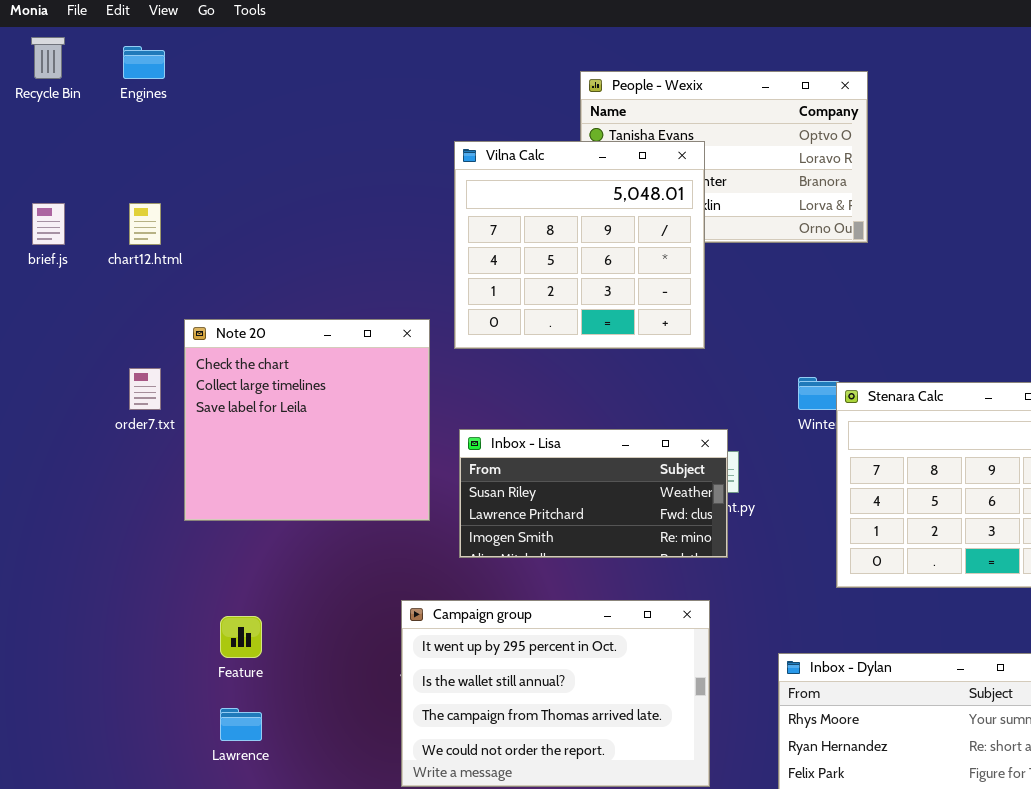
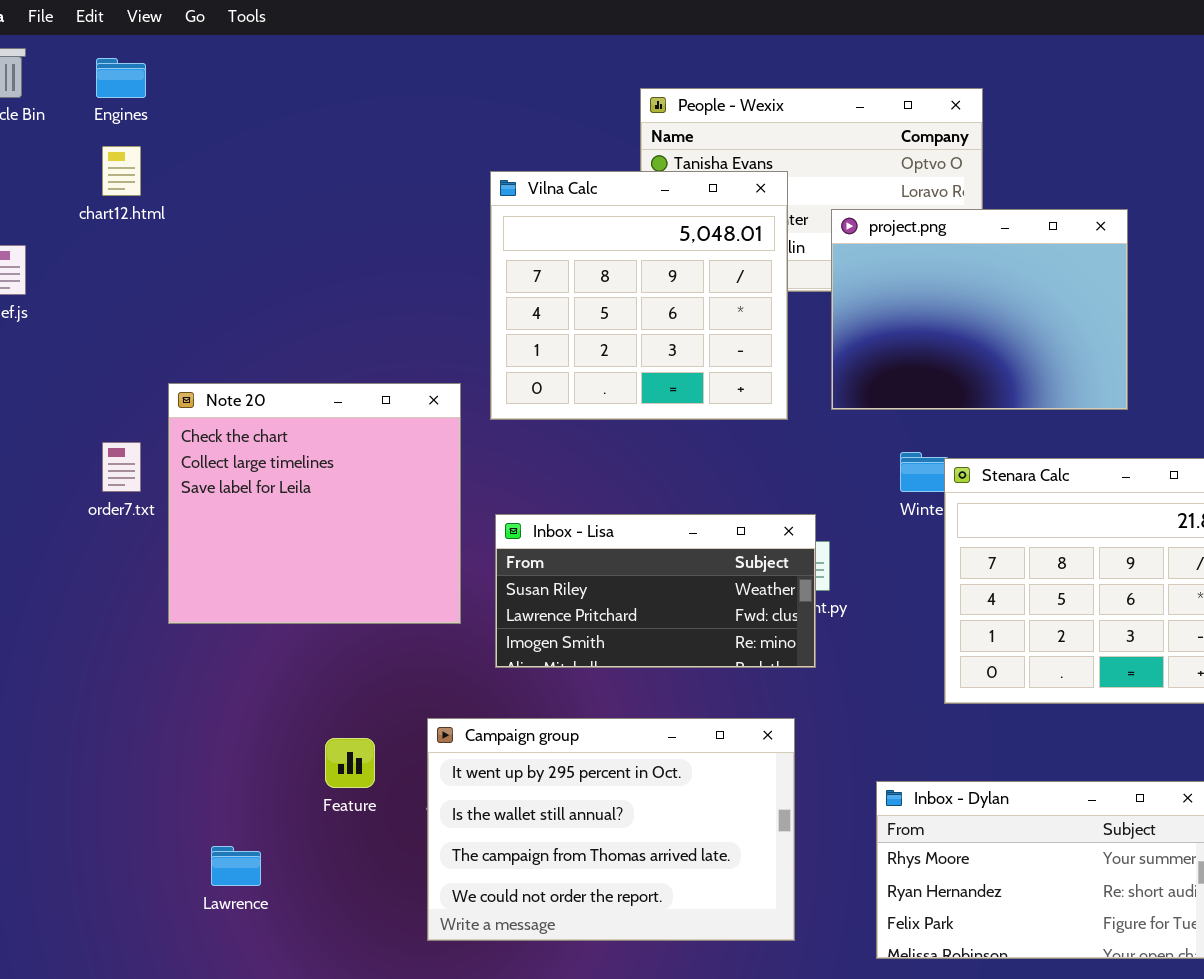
project.png: none -> [831,209,1128,410], opened
chart12.html: [129,203,161,245] -> [102,146,141,196], moved
Feature: [220,616,262,658] -> [325,738,375,788], moved

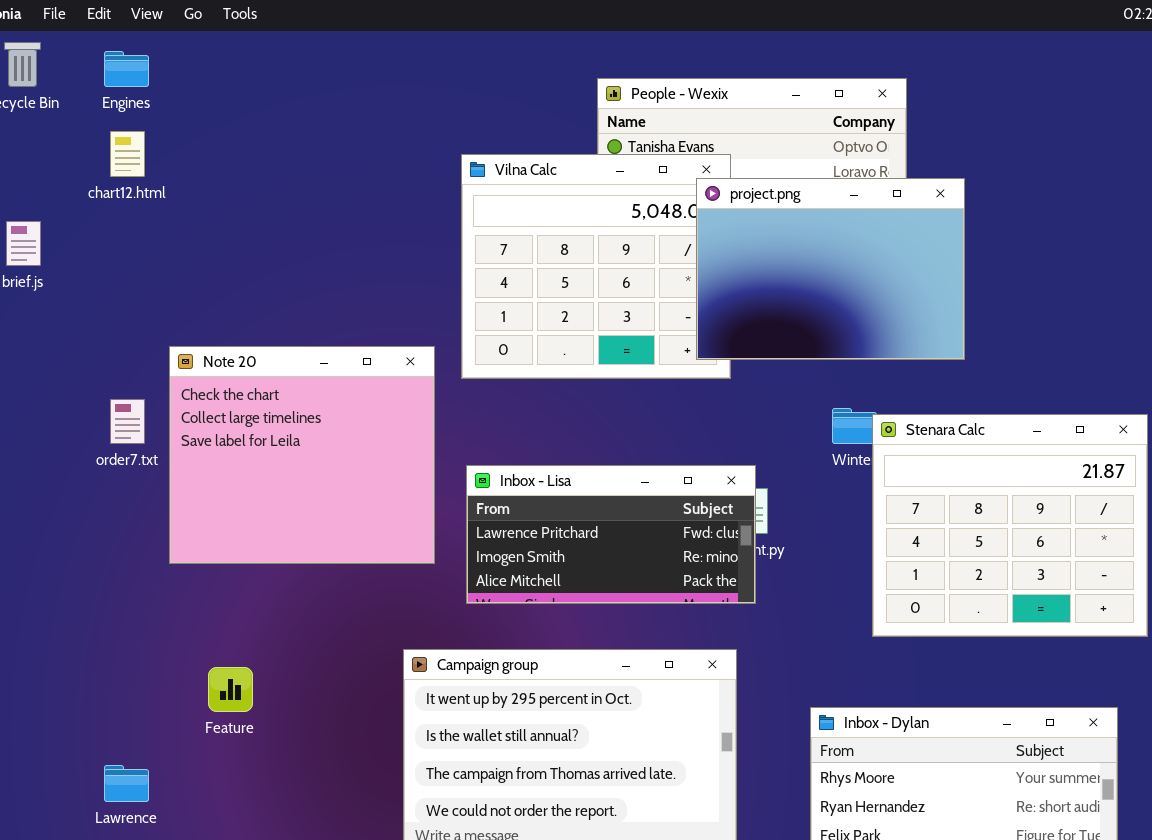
project.png: [831,209,1128,410] -> [696,178,965,360], moved
Inbox - Lisa: [495,514,816,668] -> [466,465,756,604], scrolled down 1 row
Feature: [325,738,375,788] -> [208,667,253,712], moved
Lawrence: [211,846,261,886] -> [104,765,149,802], moved

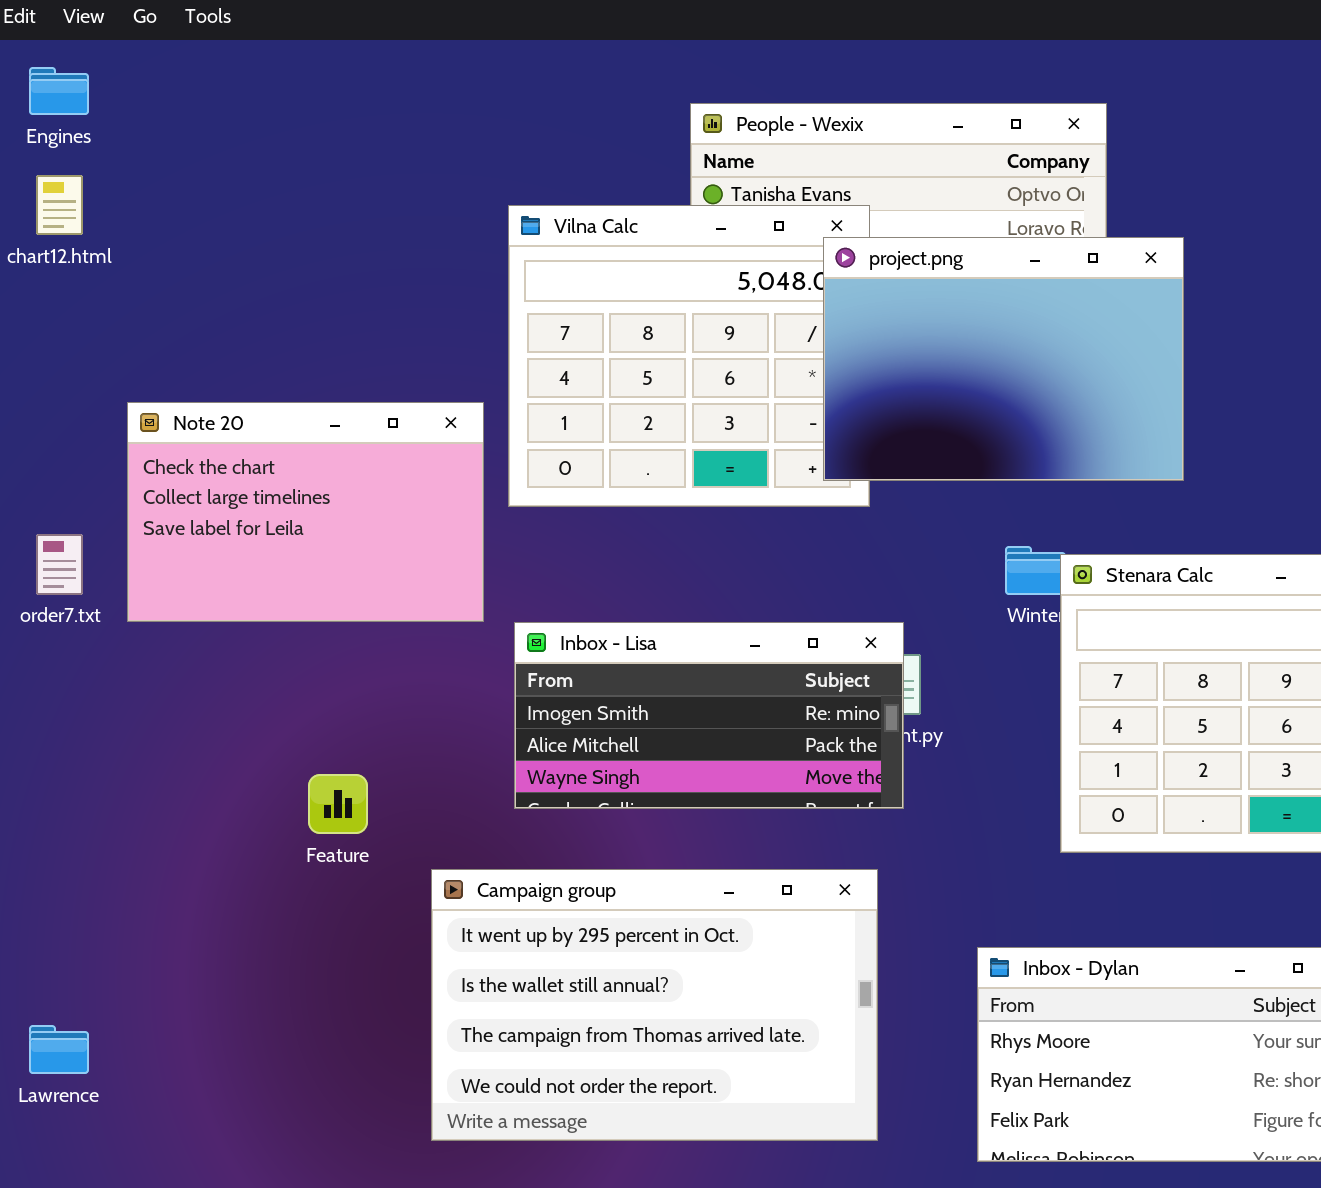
Note 20: [169,346,435,564] -> [127,402,484,622], moved, resized
Inbox - Lisa: [466,465,756,604] -> [514,622,904,809], scrolled down 1 row
Feature: [208,667,253,712] -> [308,774,368,834], moved

